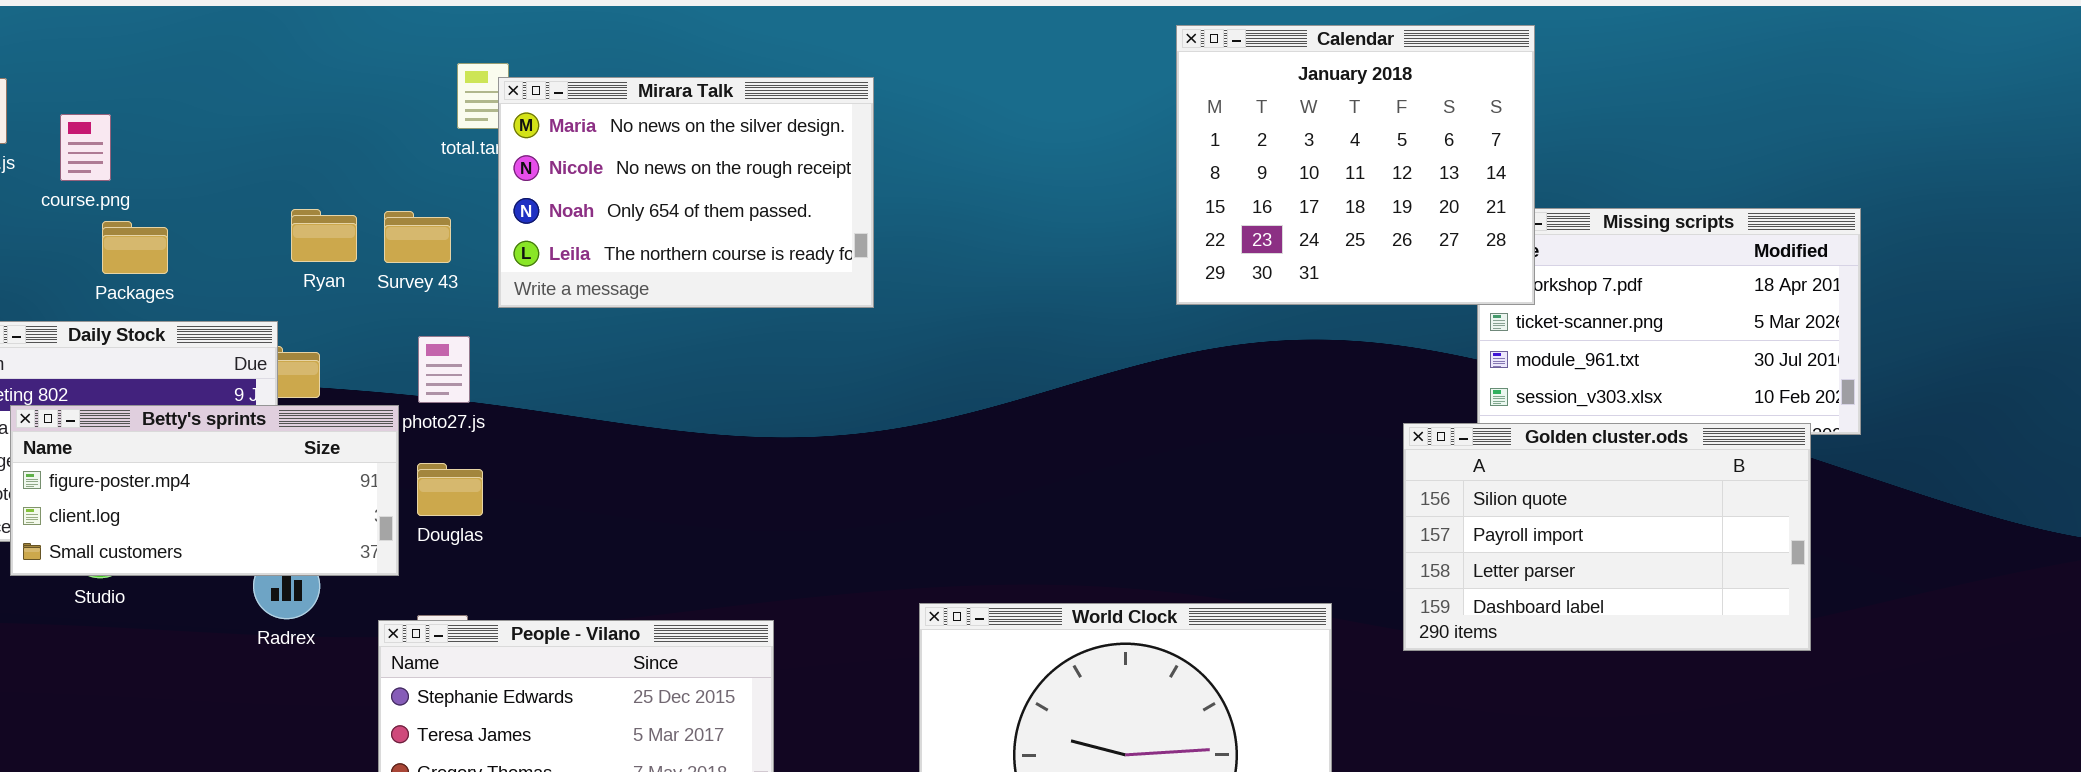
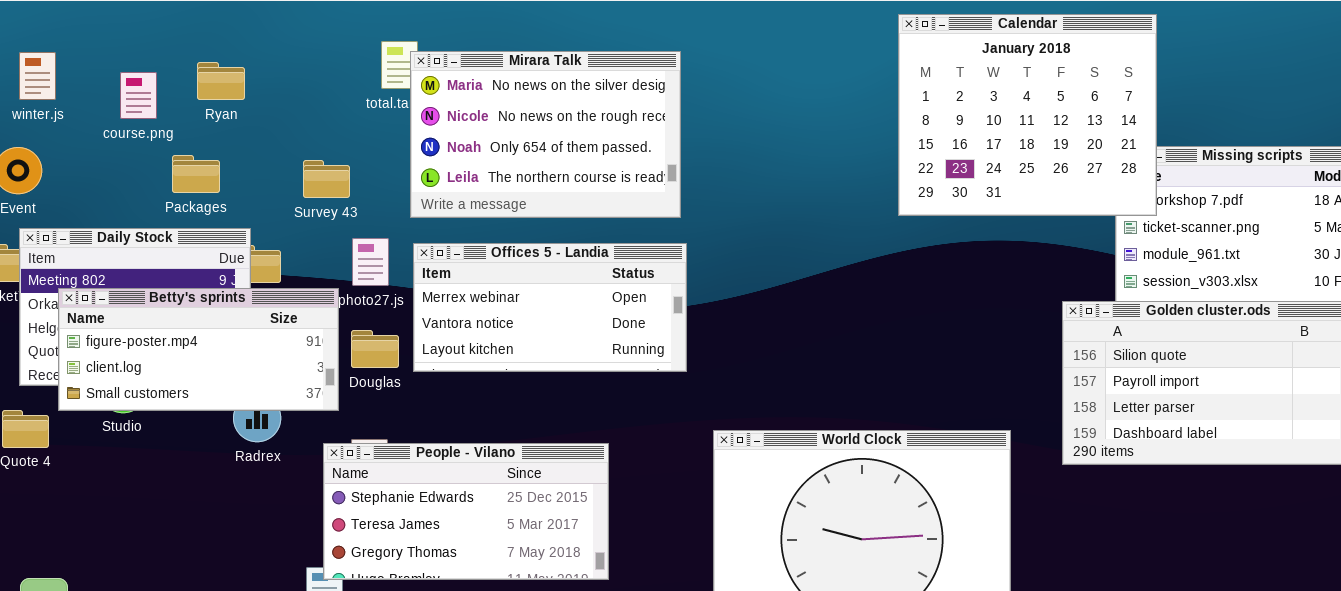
course.png: [60,114,111,181] -> [120,72,157,119], moved
Ryan: [291,209,357,262] -> [197,62,245,100], moved
Survey 43: [384,211,451,263] -> [303,160,350,198], moved
Packages: [102,221,168,274] -> [172,155,220,193], moved
Offices 5 - Landia: none -> [413,243,687,372], opened

